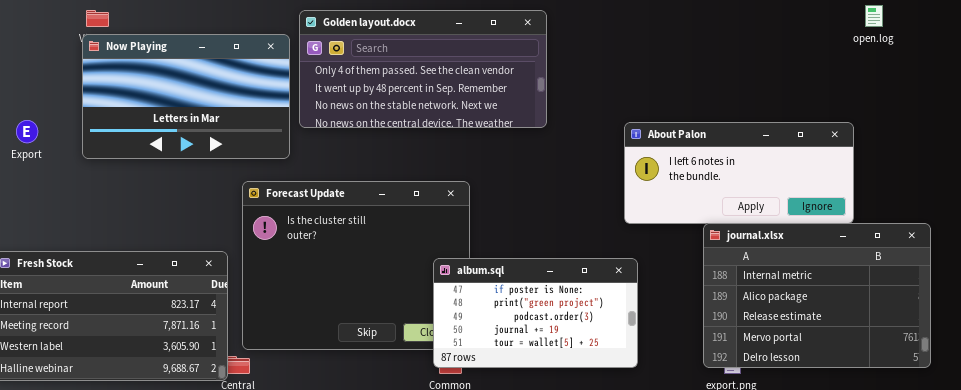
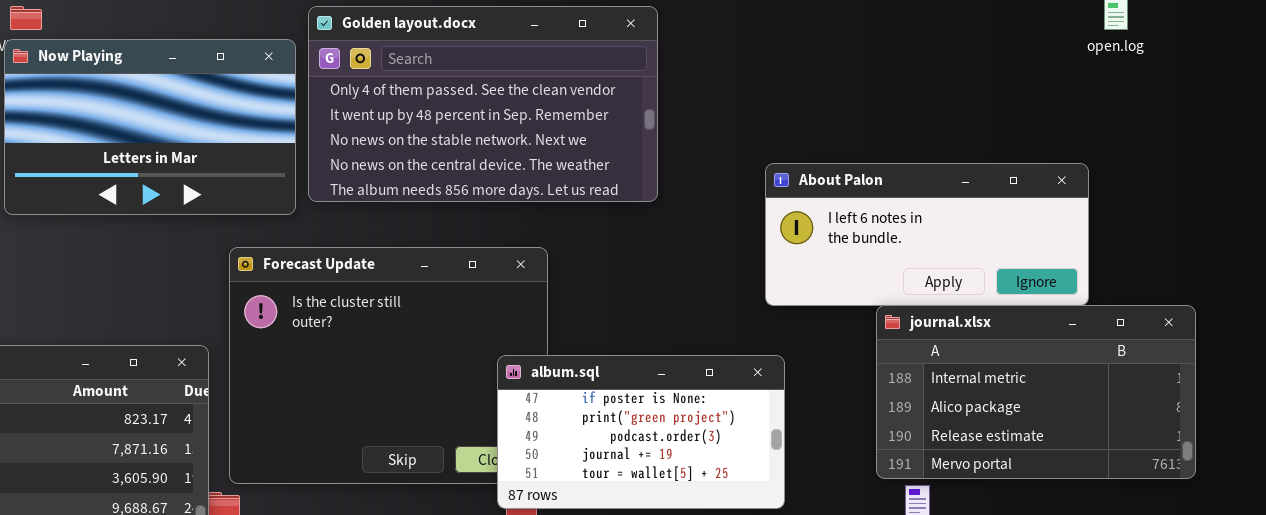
Golden layout.docx: [299,10,547,128] -> [308,6,658,202], resized
journal.xlsx: [703,223,931,368] -> [876,305,1196,479], resized

